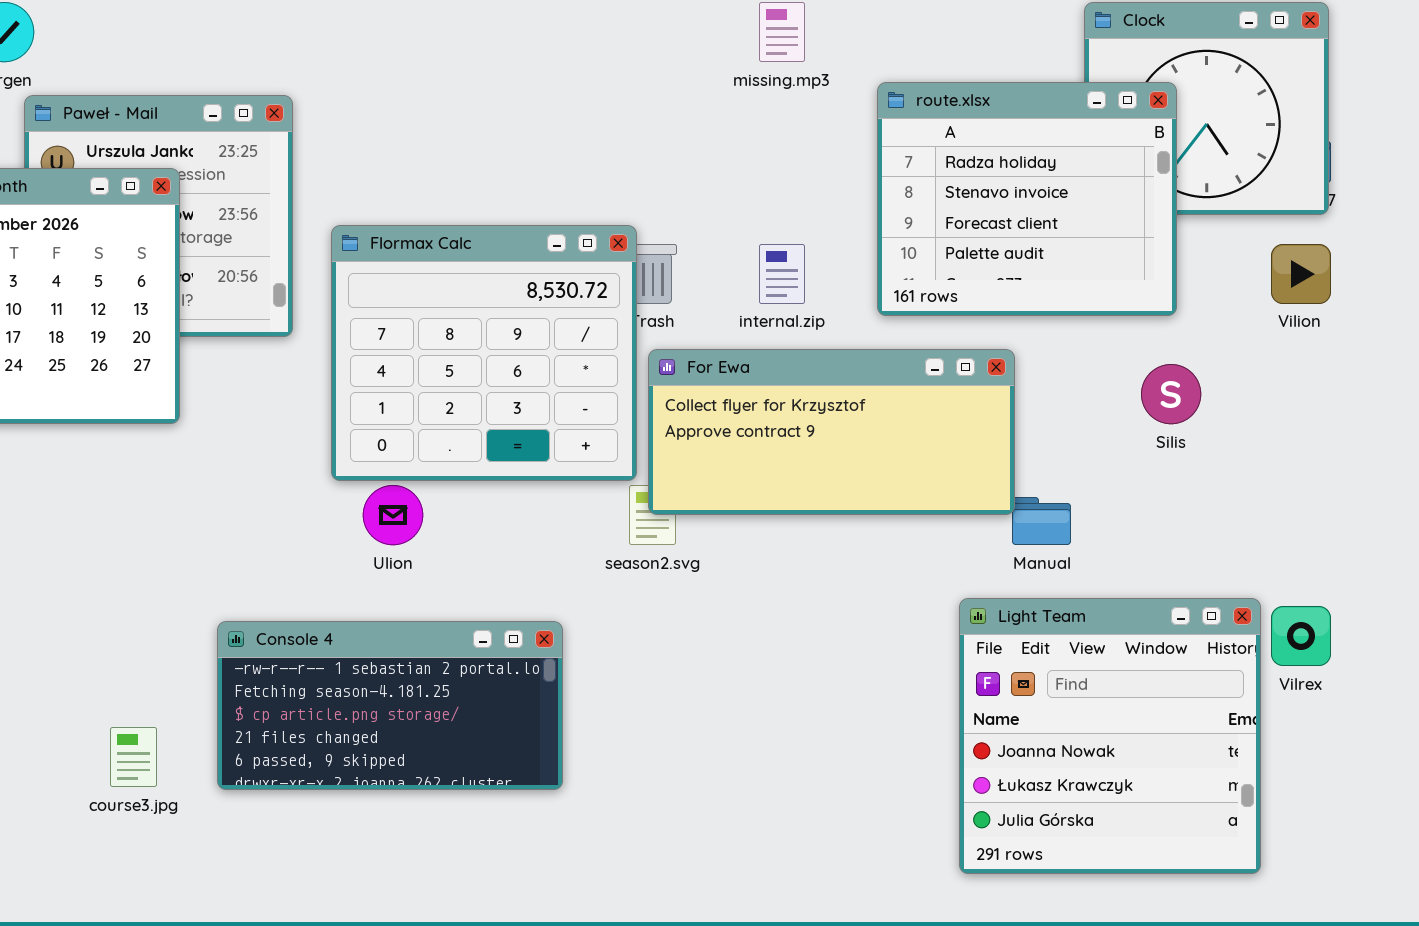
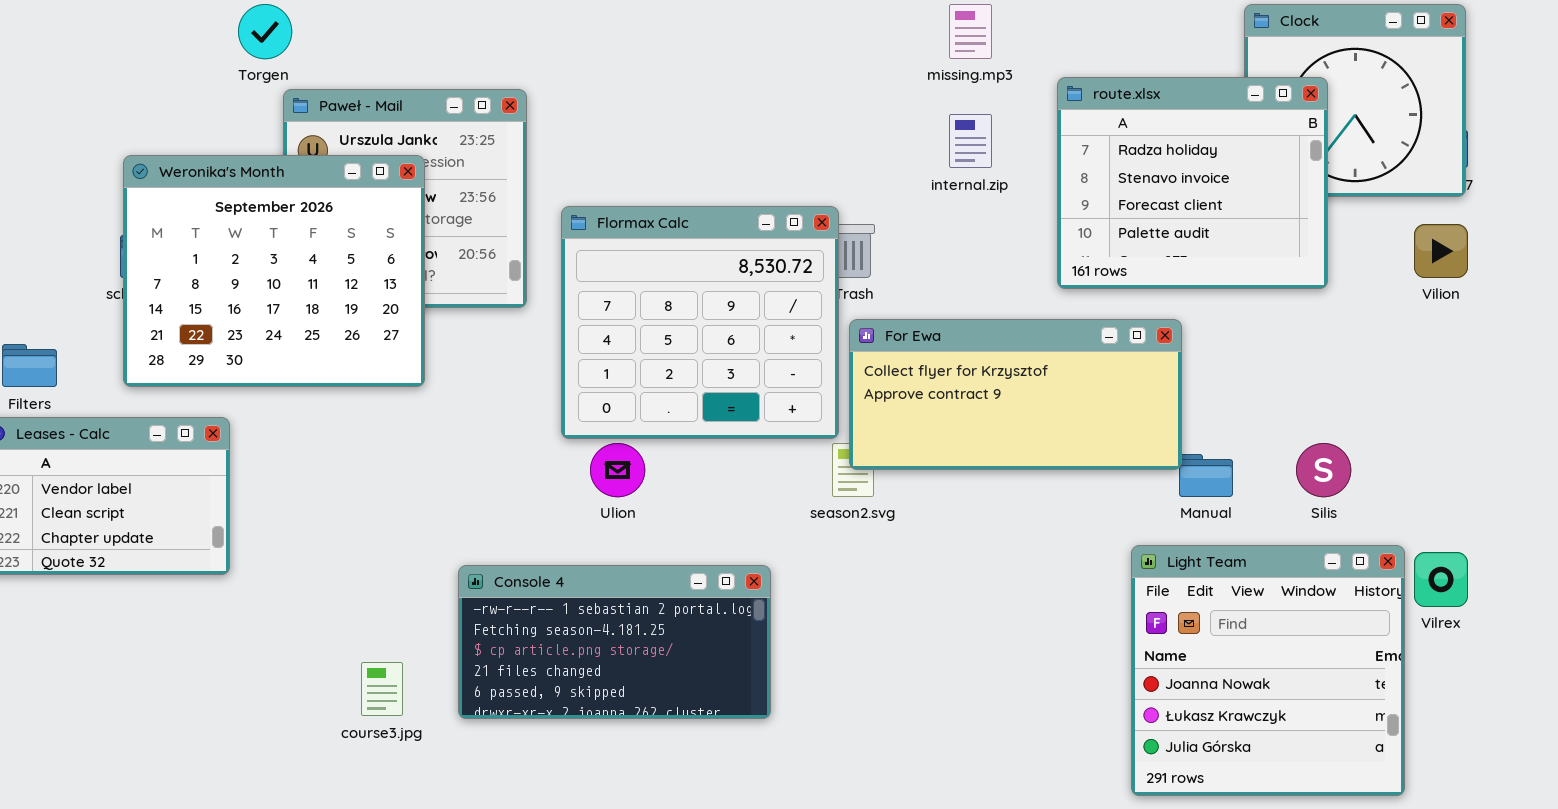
internal.zip: [759,244,805,304] -> [949,114,992,168], moved
Silis: [1141,364,1201,424] -> [1296,443,1351,497], moved

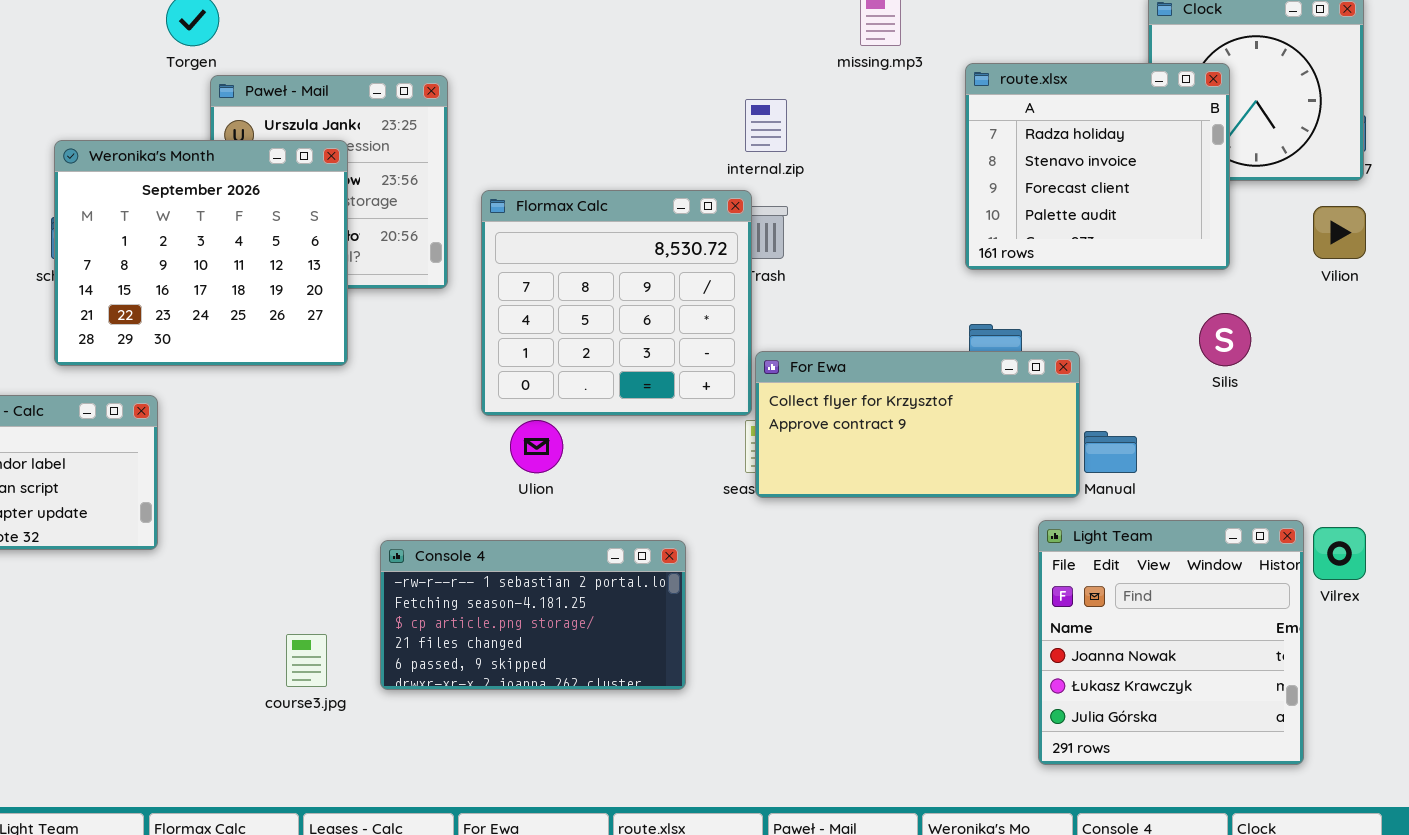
internal.zip: [949,114,992,168] -> [745,99,787,152], moved
For Ewa: [849,319,1182,470] -> [755,351,1080,498], moved
Silis: [1296,443,1351,497] -> [1199,313,1251,366], moved

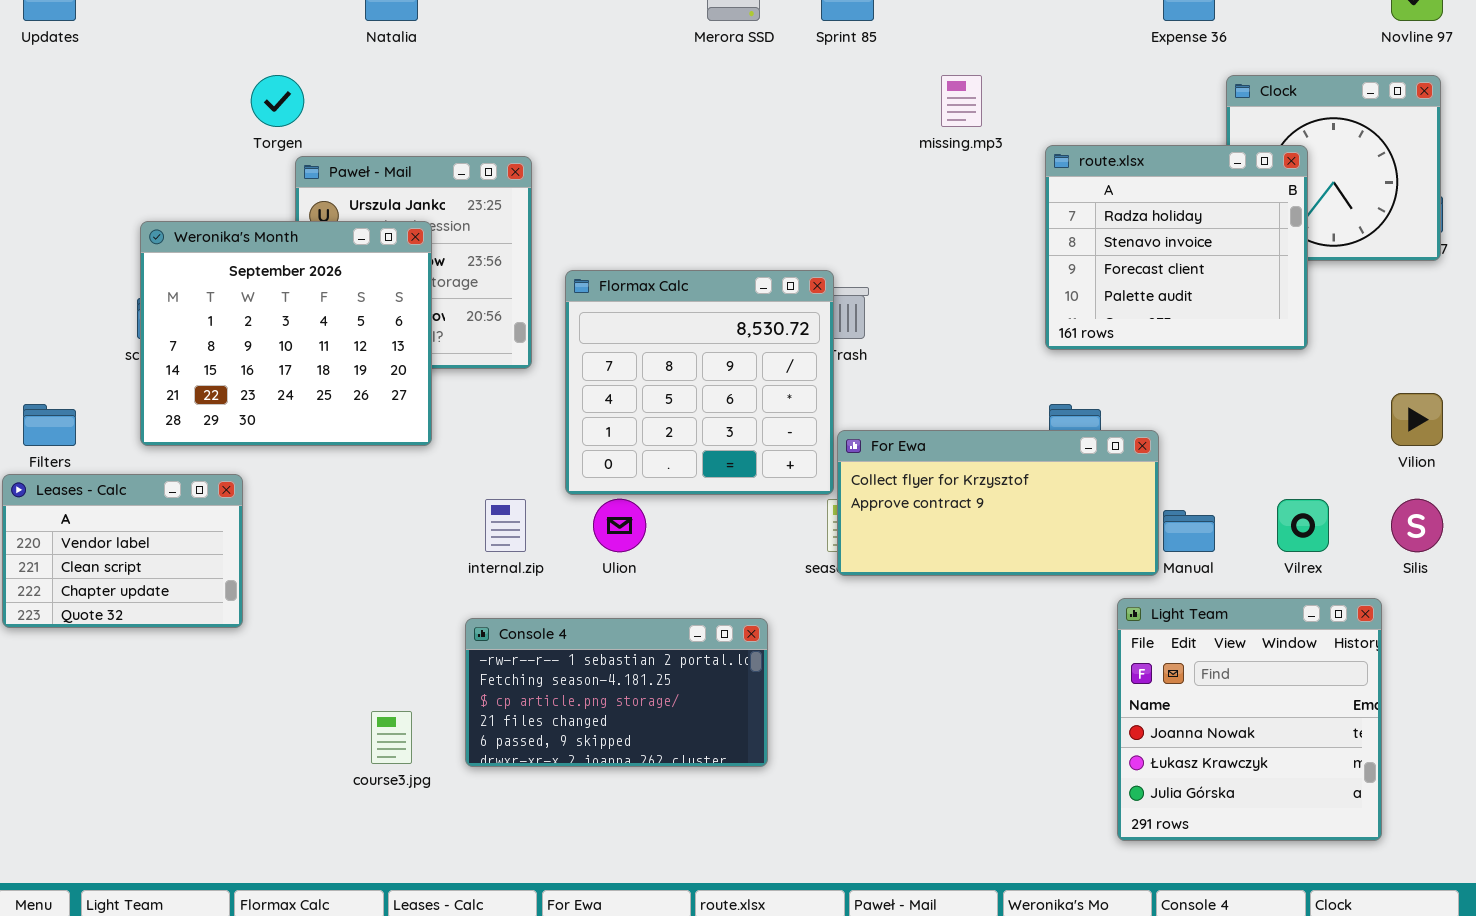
internal.zip: [745,99,787,152] -> [485,499,526,552], moved
Vilion: [1313,206,1366,259] -> [1391,393,1443,446], moved
Silis: [1199,313,1251,366] -> [1391,499,1443,552], moved
Vilrex: [1313,527,1366,580] -> [1277,499,1329,552], moved

